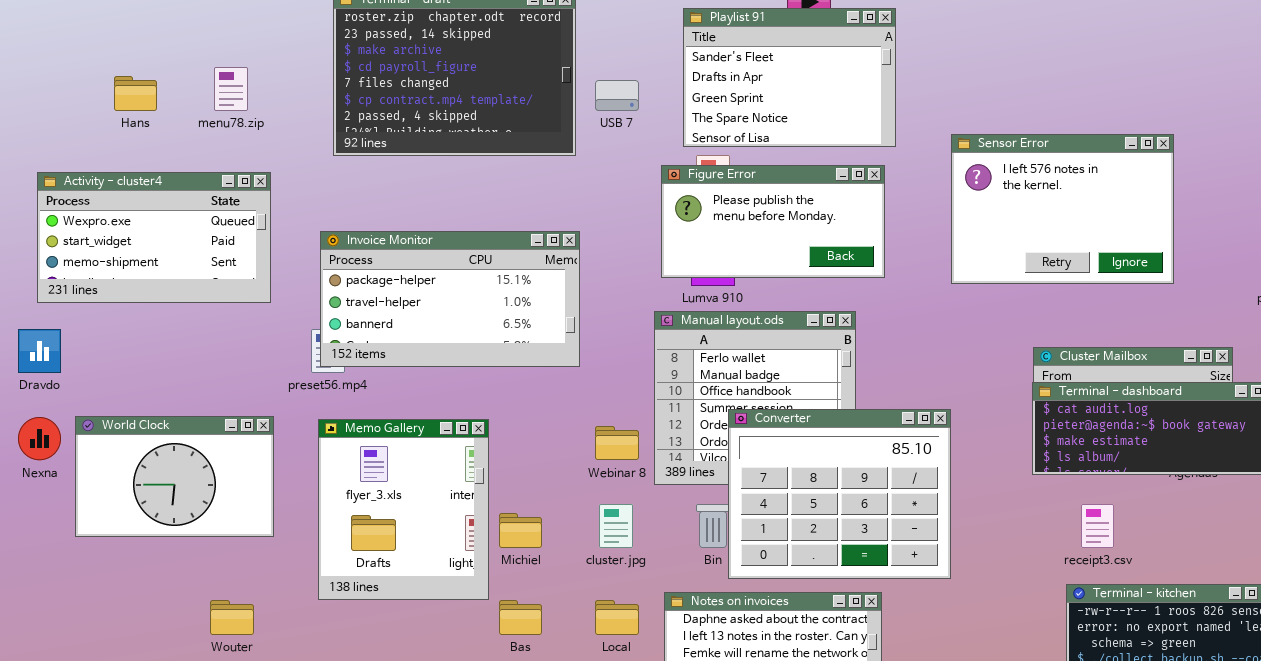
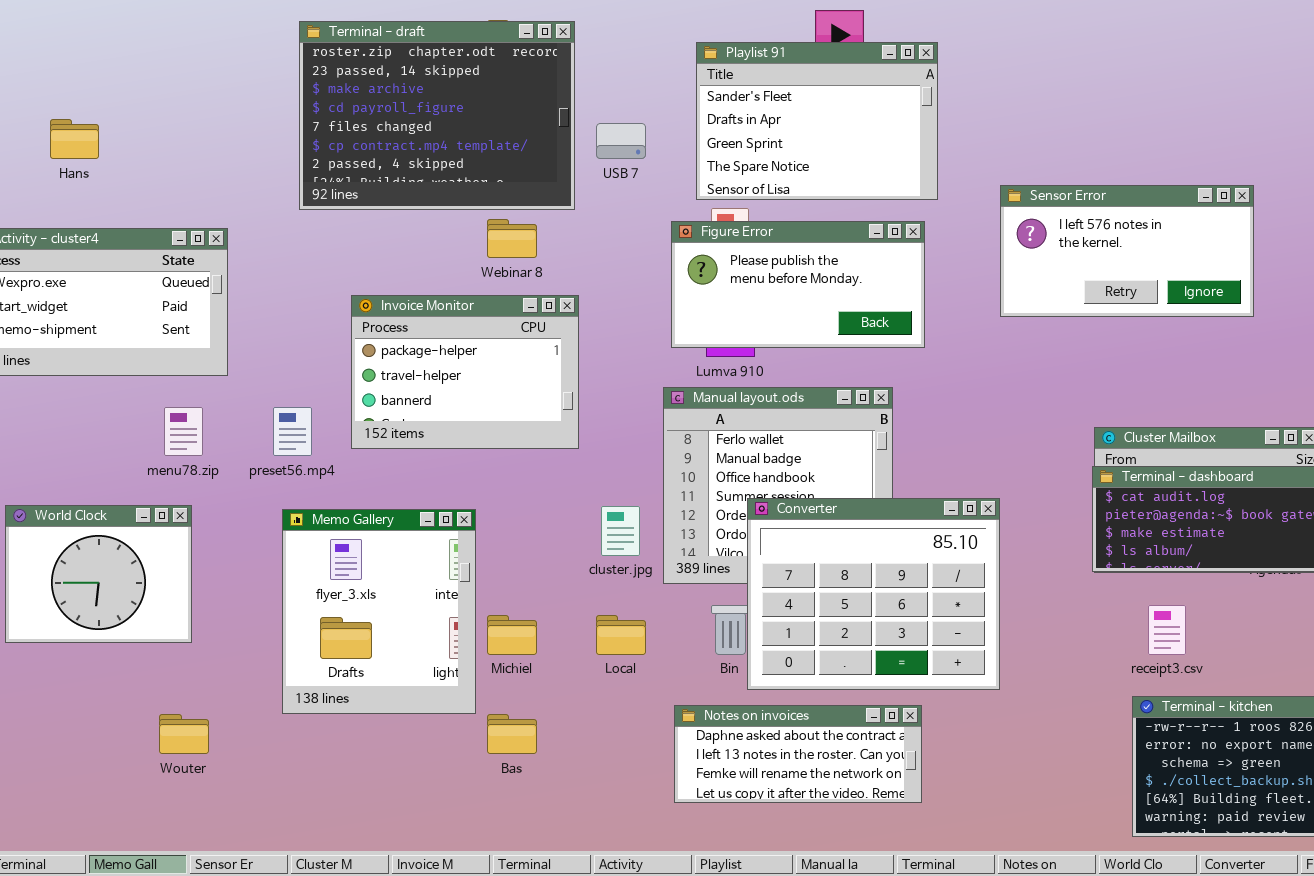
menu78.zip: [214,67,248,111] -> [164,407,203,456], moved
Sensor Error: [951,134,1174,284] -> [1000,185,1254,317], resized
Invoice Monitor: [320,231,580,367] -> [351,295,579,449], resized
World Clock: [75,416,274,537] -> [5,505,192,643], resized
Webinar 8: [595,426,639,460] -> [487,219,537,258], moved
cluster.jpg: [599,504,633,548] -> [601,506,640,556], moved
Local: [595,600,639,635] -> [596,615,646,655], moved

